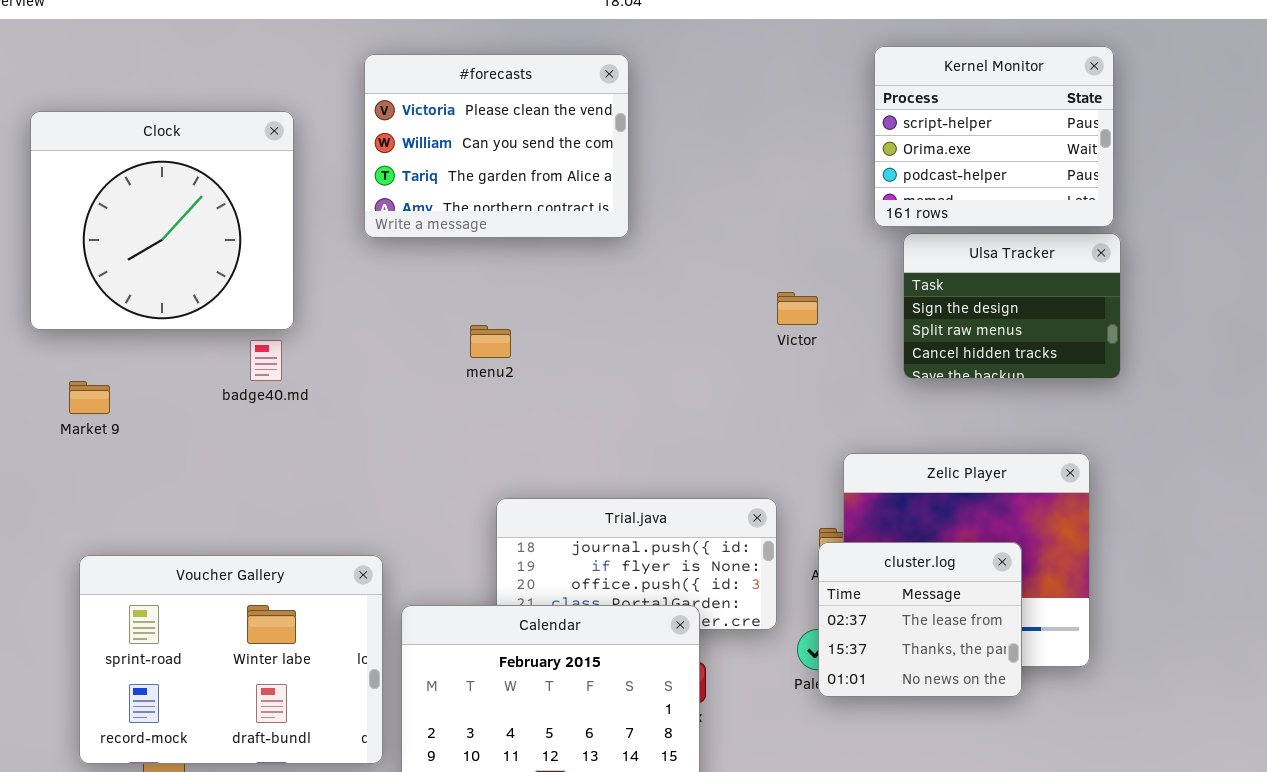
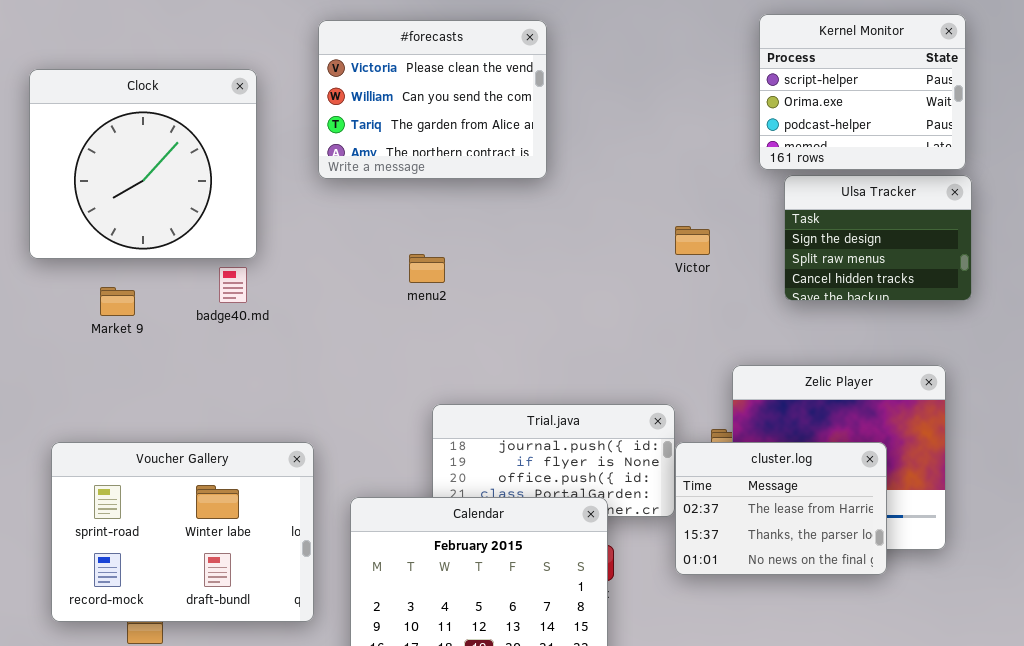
Market 9: [69,381,110,414] -> [100,287,135,316], moved
cluster.log: [818,542,1022,697] -> [675,442,887,575], resized
Voucher Gallery: [79,555,383,764] -> [51,442,314,622], moved

